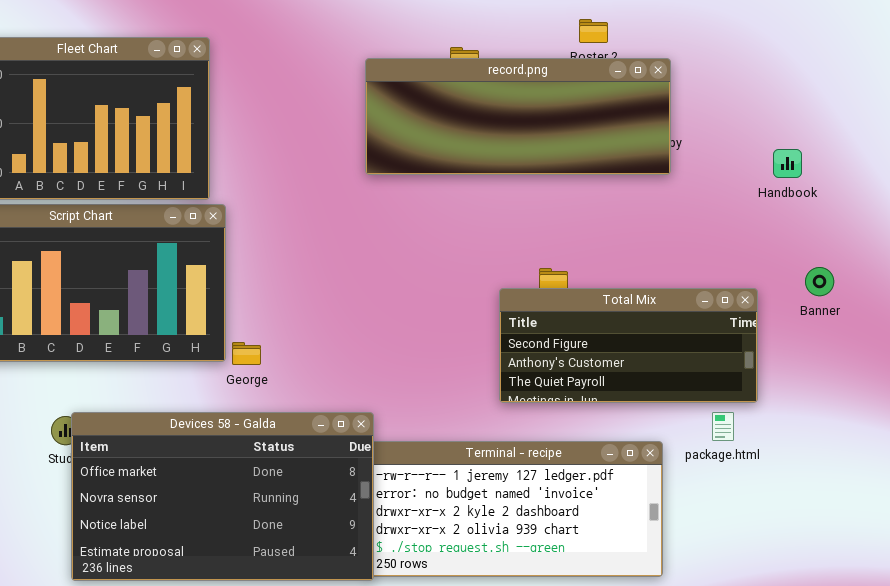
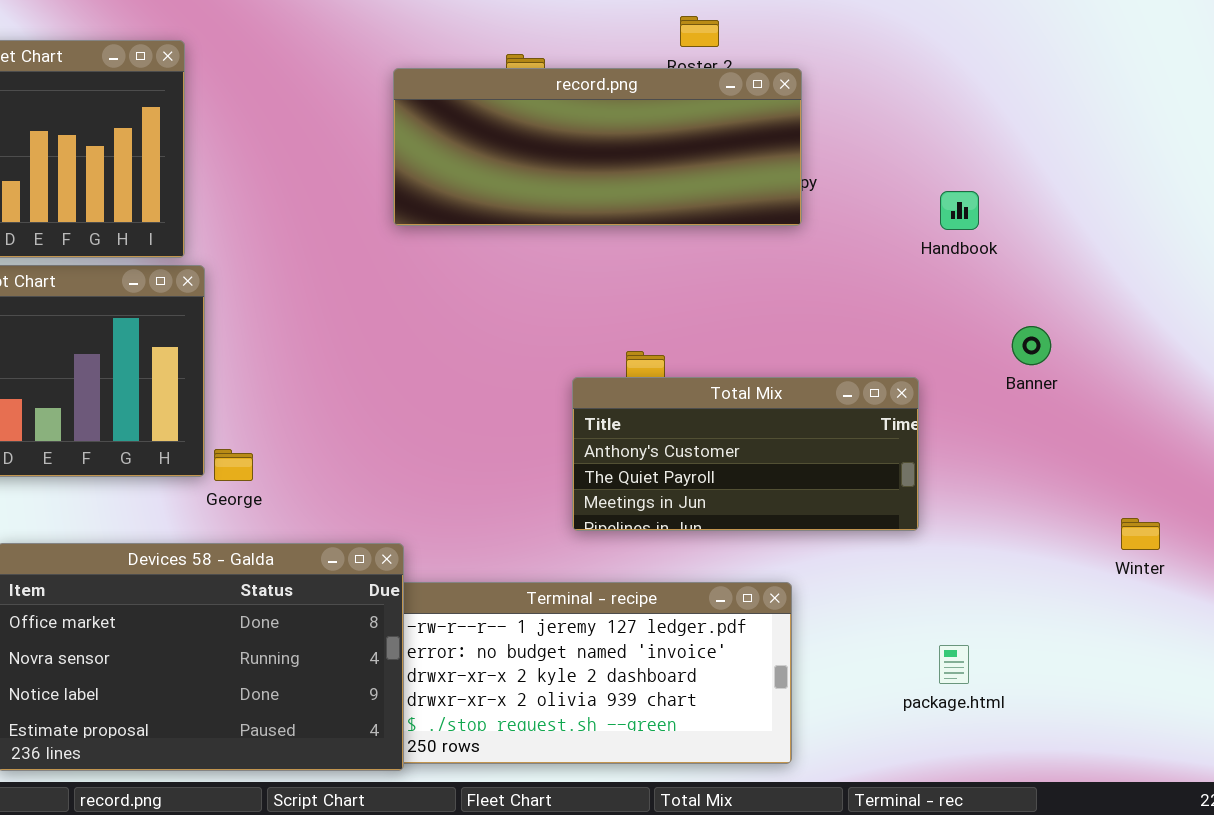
Banner: [805,267,834,296] -> [1012,326,1051,365], moved
Total Mix: [499,288,758,403] -> [572,377,919,531], scrolled down 1 row
package.html: [712,412,734,441] -> [939,645,969,684], moved

